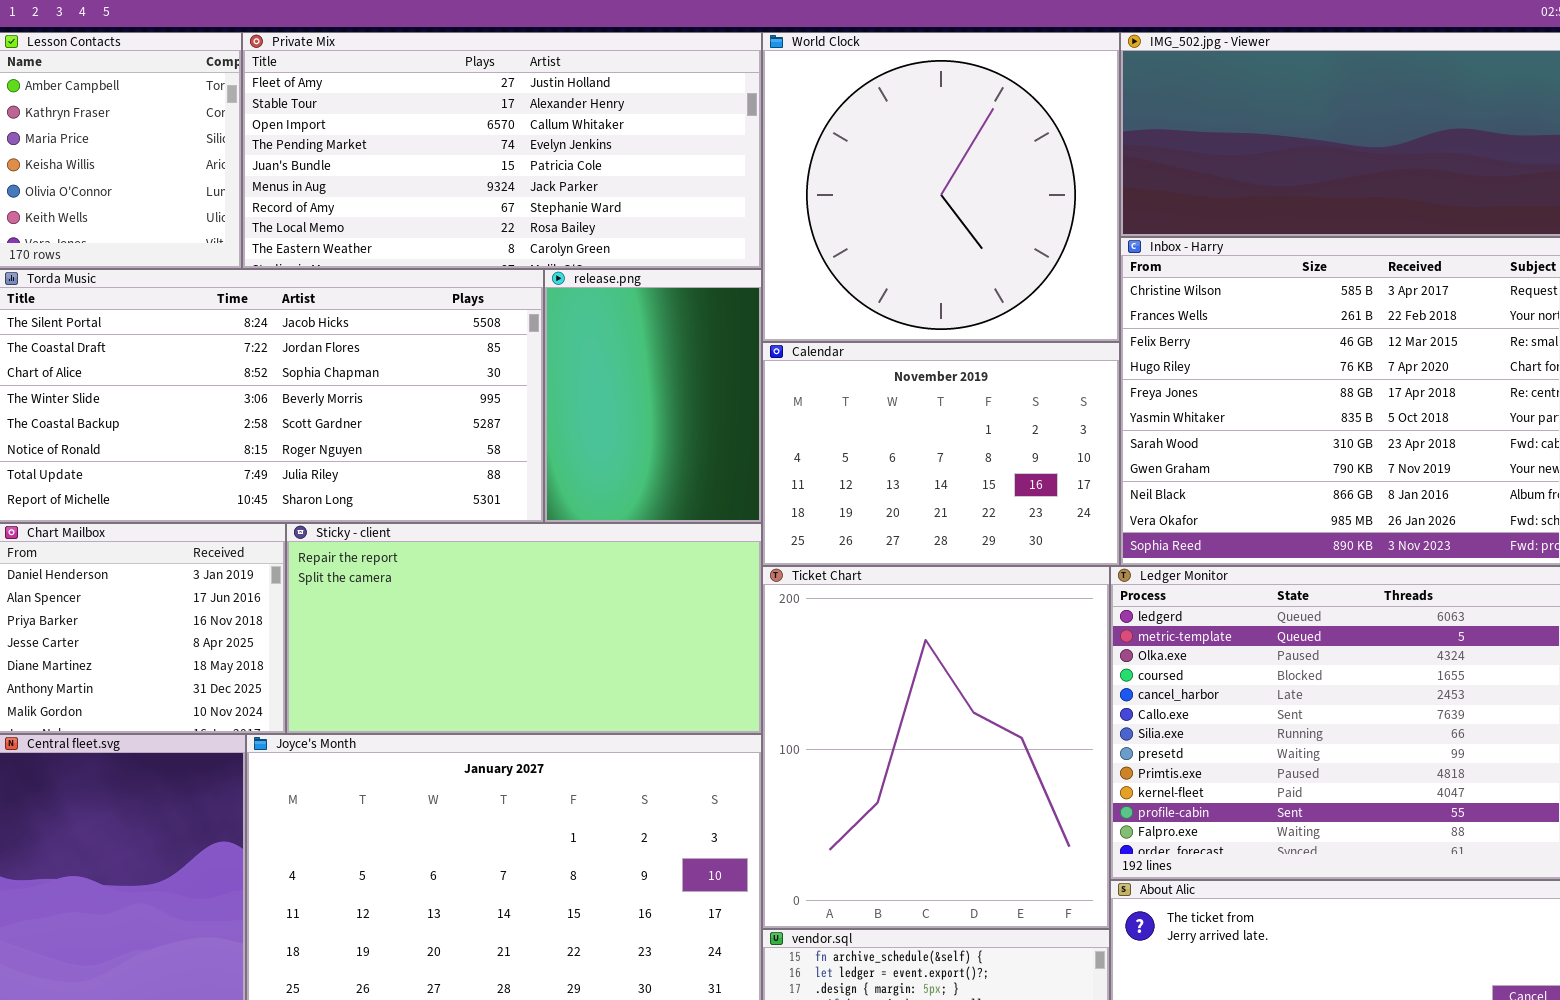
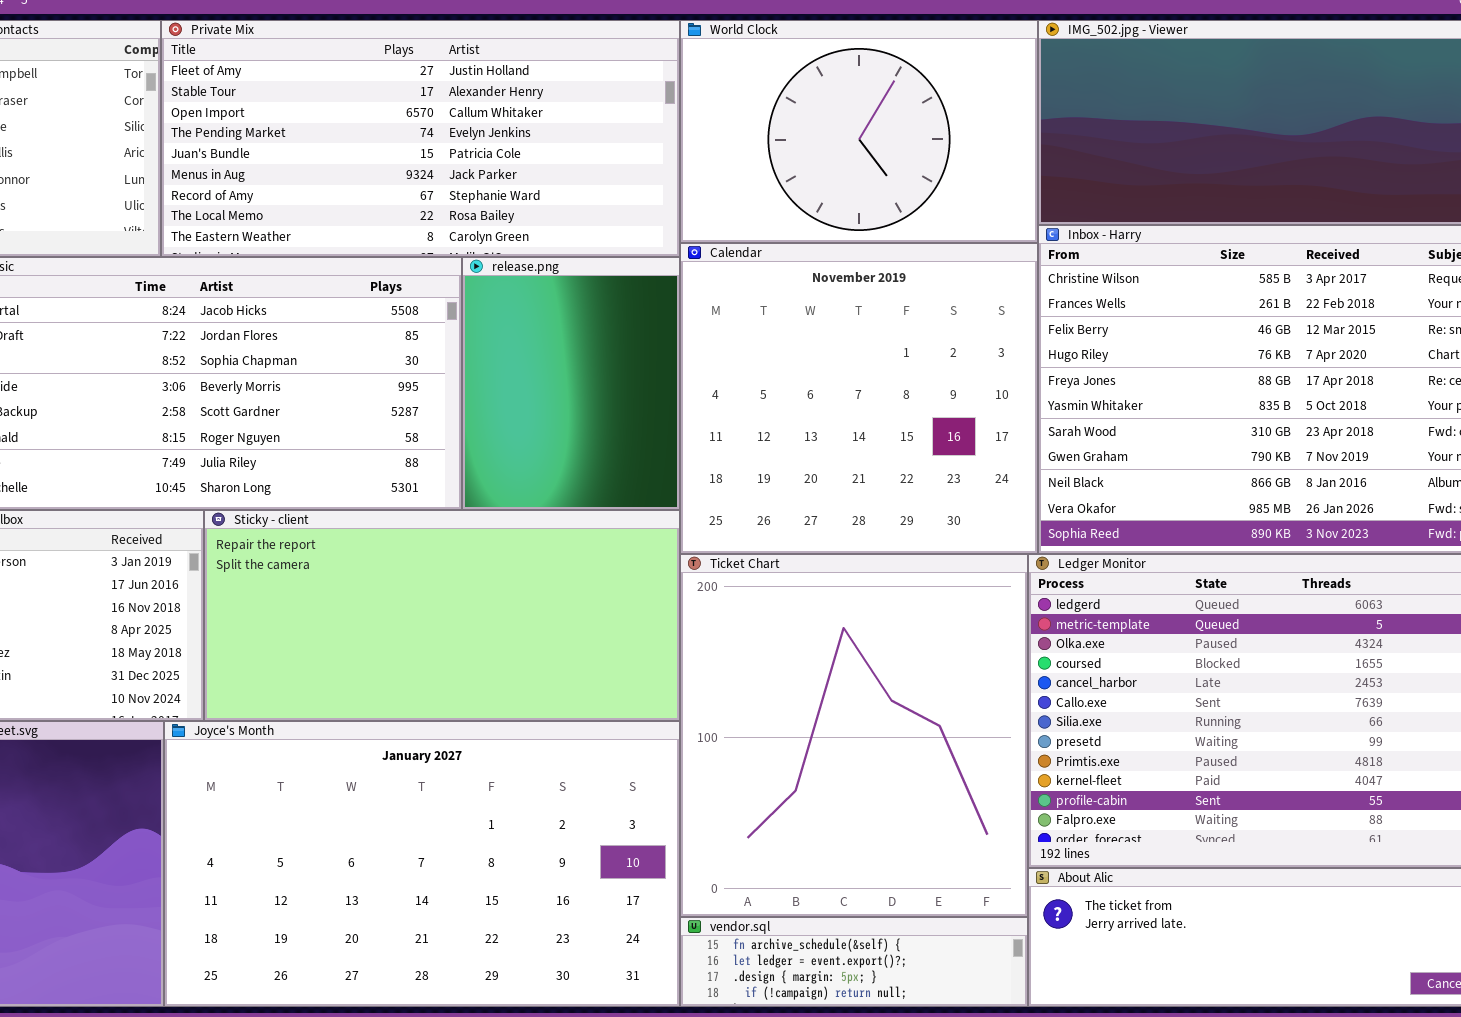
World Clock: [762,32,1120,342] -> [680,20,1038,243], resized
Calendar: [762,342,1120,566] -> [680,243,1038,554], resized

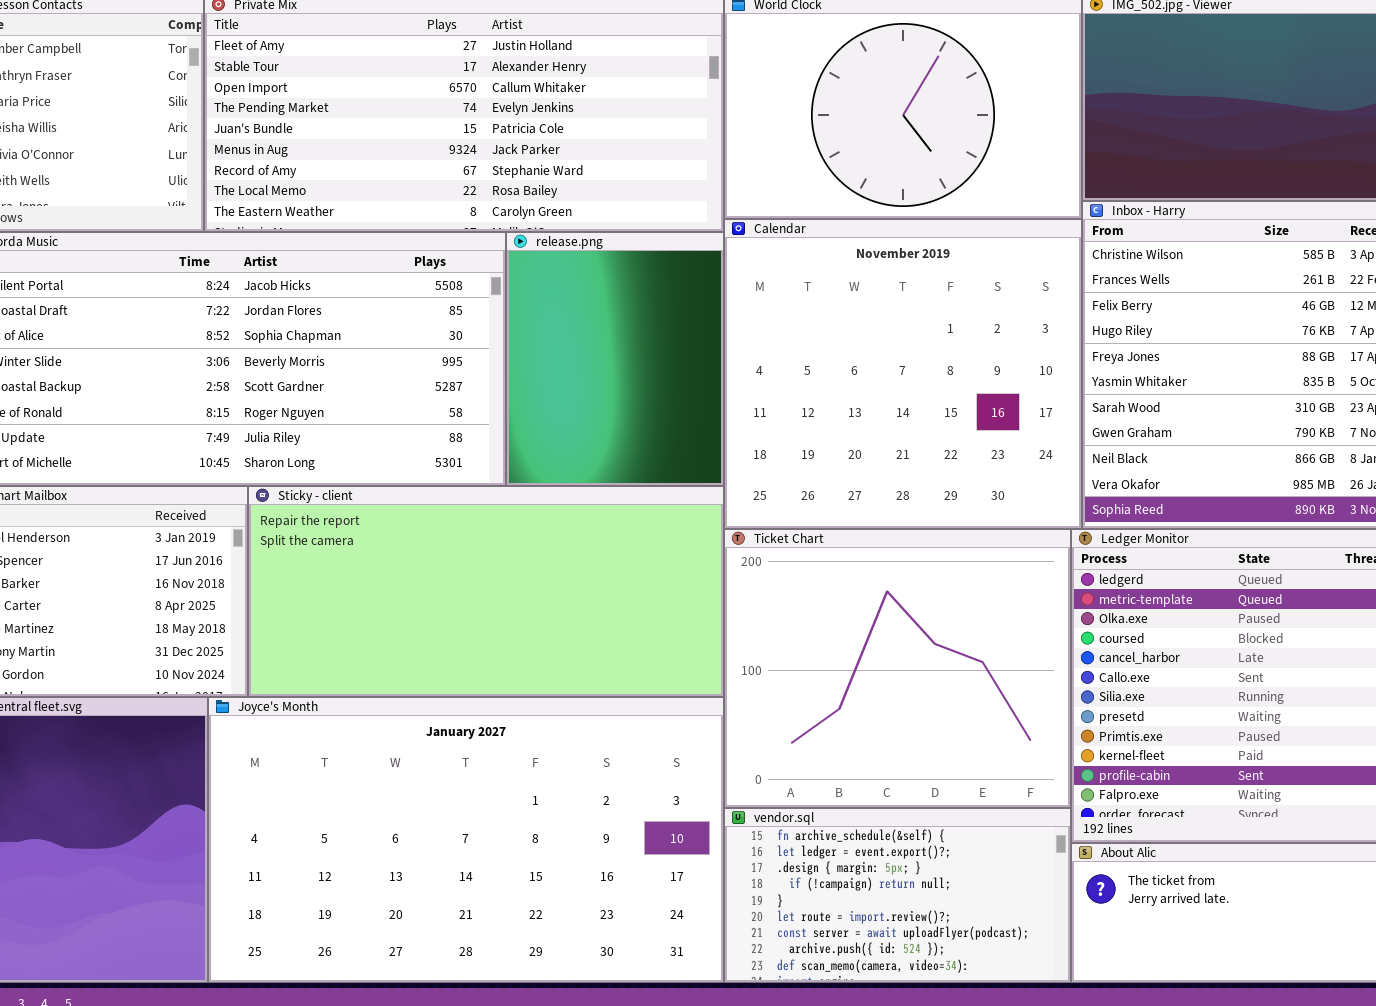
Ticket Chart: [680,554,1028,917] -> [724,529,1071,808], resized
vendor.sql: [680,917,1028,1007] -> [724,808,1071,983], resized

